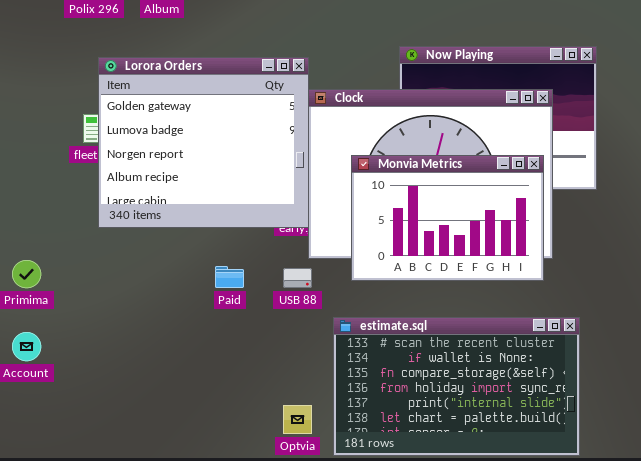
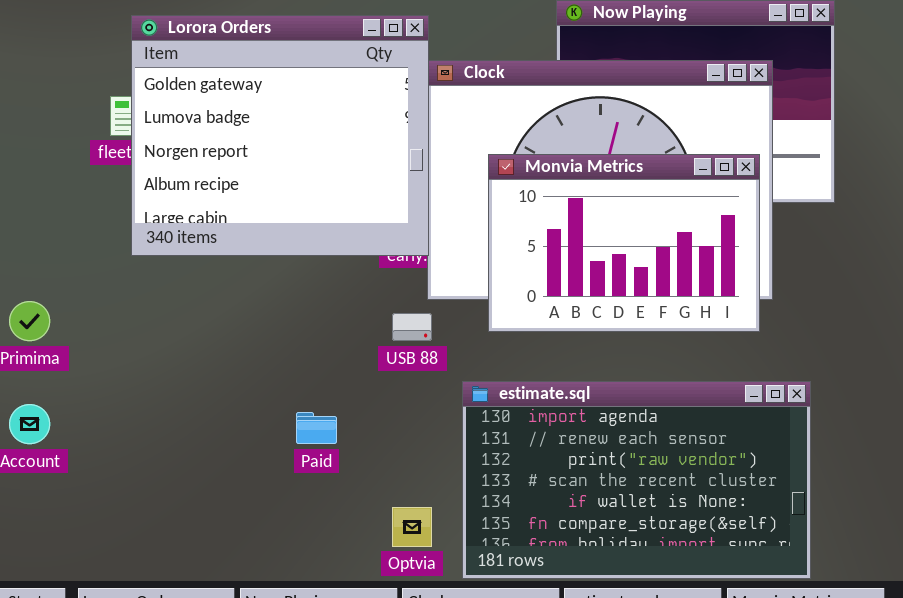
Paid: [215,266,244,288] -> [296,412,337,444], moved
estimate.sql: [333,317,580,456] -> [462,381,811,579], scrolled up 3 rows

